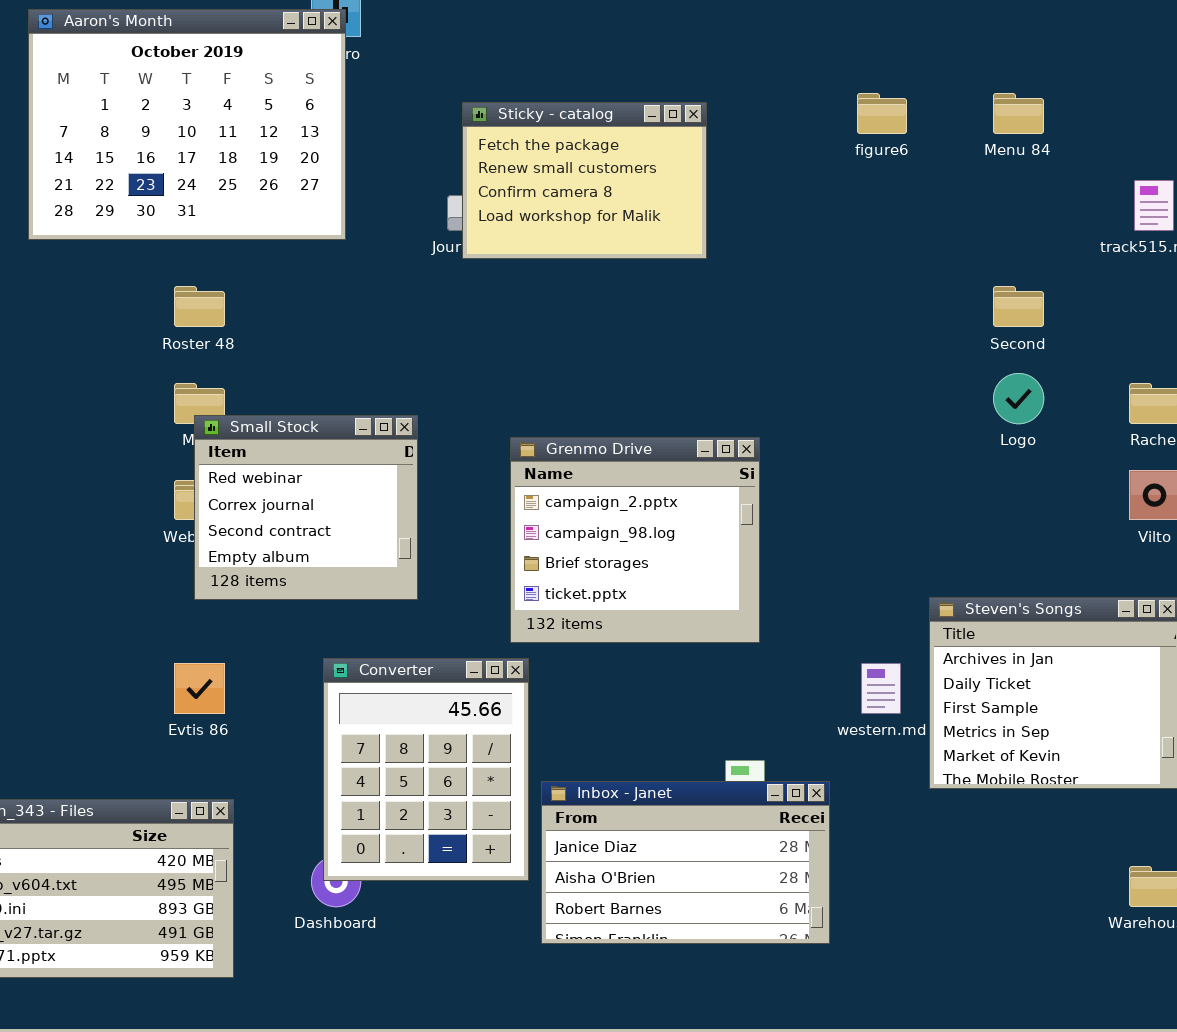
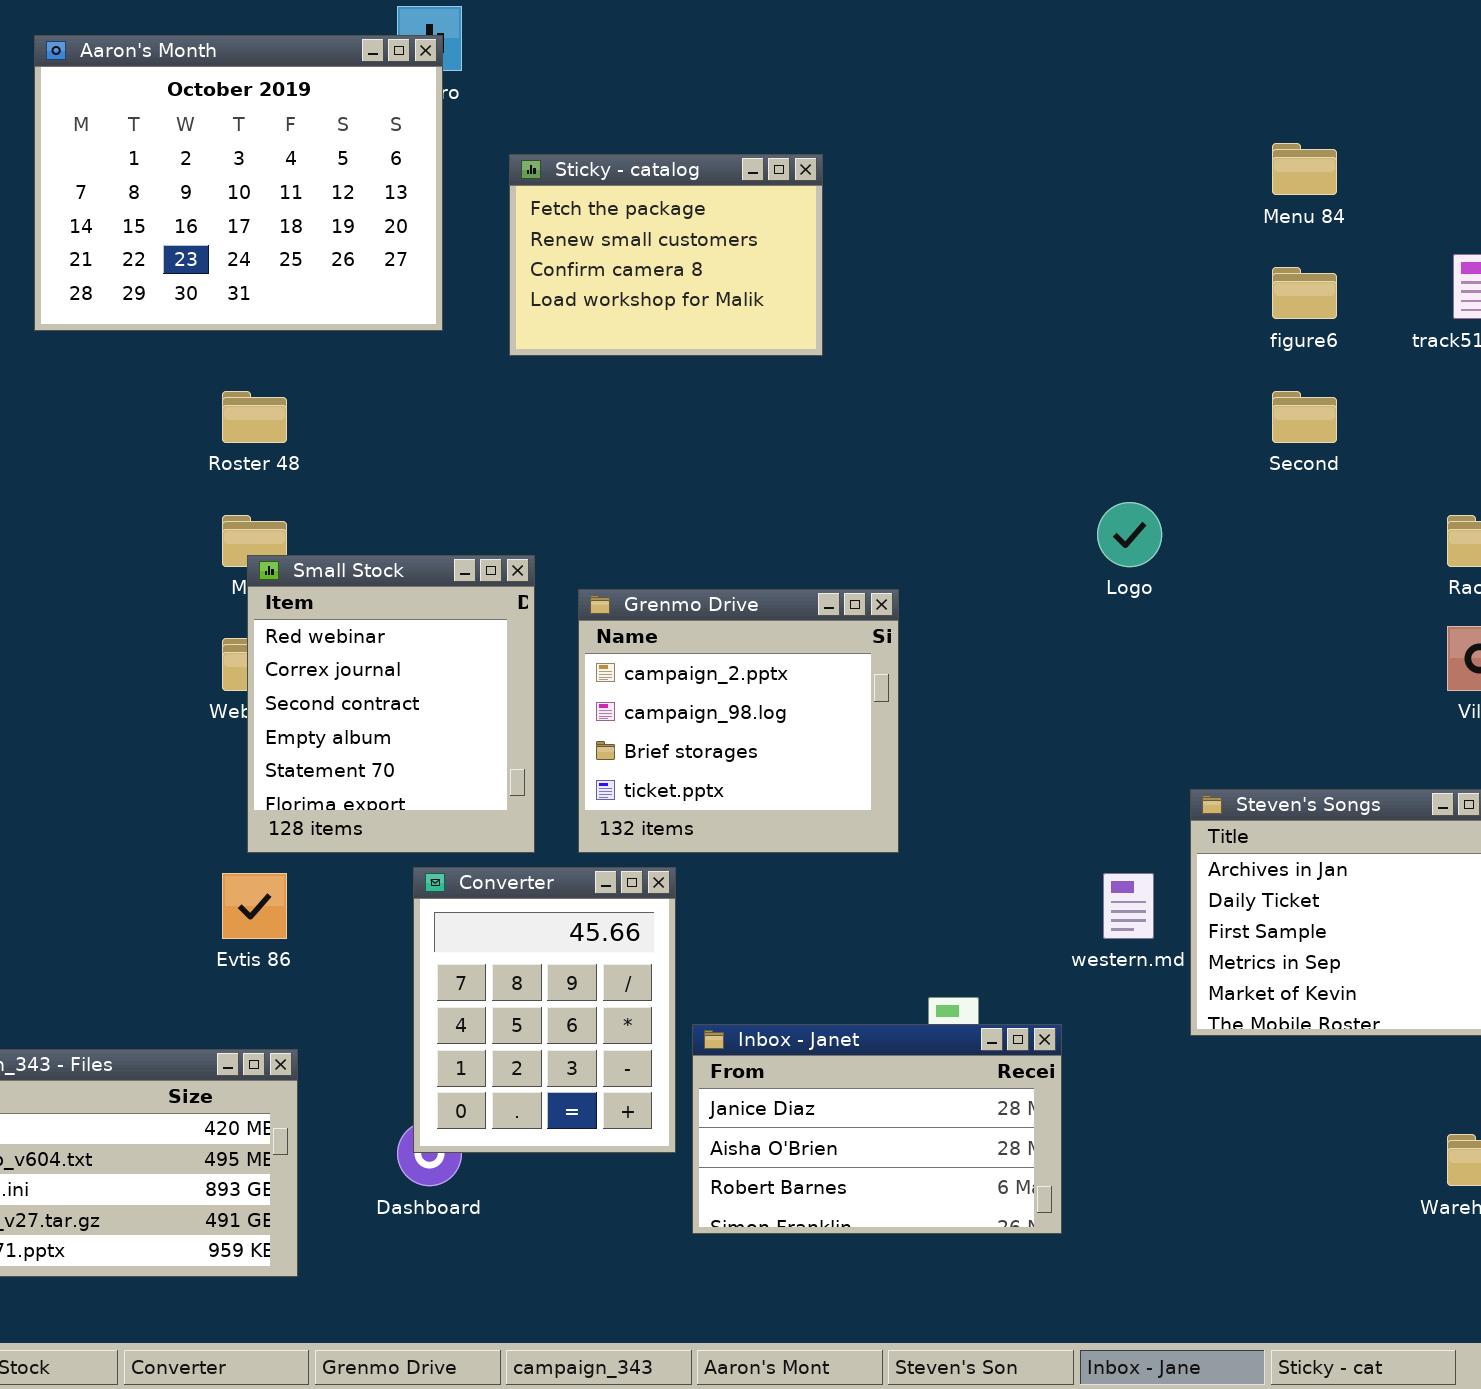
figure6: [857,93,907,134] -> [1272,267,1337,319], moved
Sticky - catalog: [462,102,707,259] -> [509,154,823,356], moved
Logo: [993,373,1044,424] -> [1097,502,1162,567], moved
Small Stock: [194,415,418,600] -> [247,555,535,853], resized
Grenmo Drive: [510,437,760,643] -> [578,589,899,853], moved

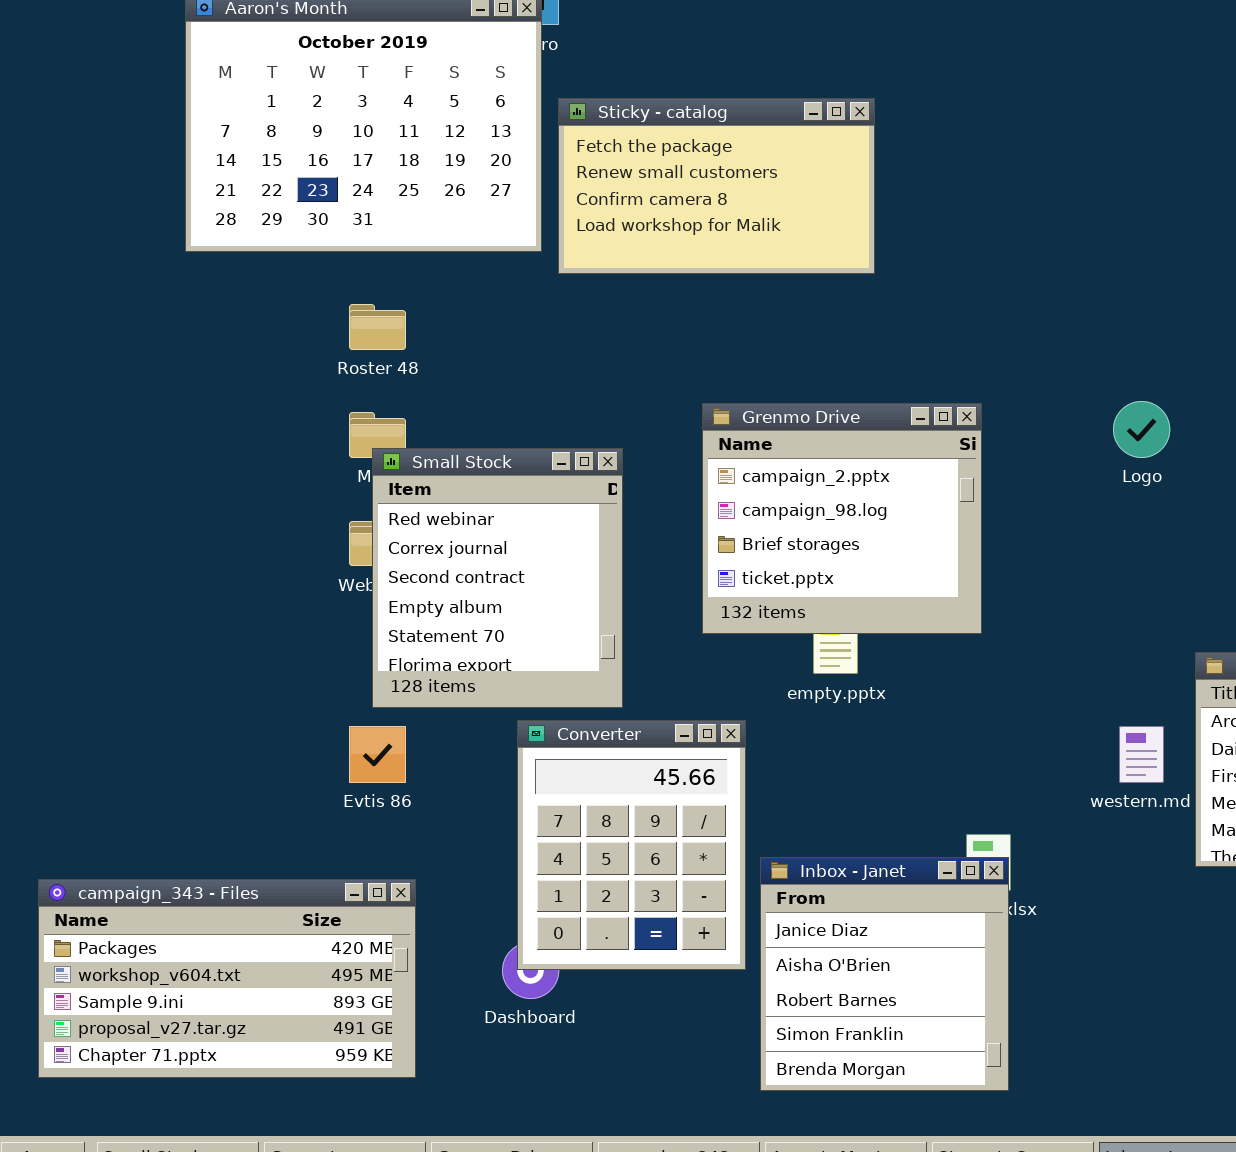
Sticky - catalog: [509,154,823,356] -> [558,98,875,274], resized
Grenmo Drive: [578,589,899,853] -> [702,403,982,634], moved
Inbox - Janet: [692,1024,1062,1234] -> [760,857,1009,1091], resized

